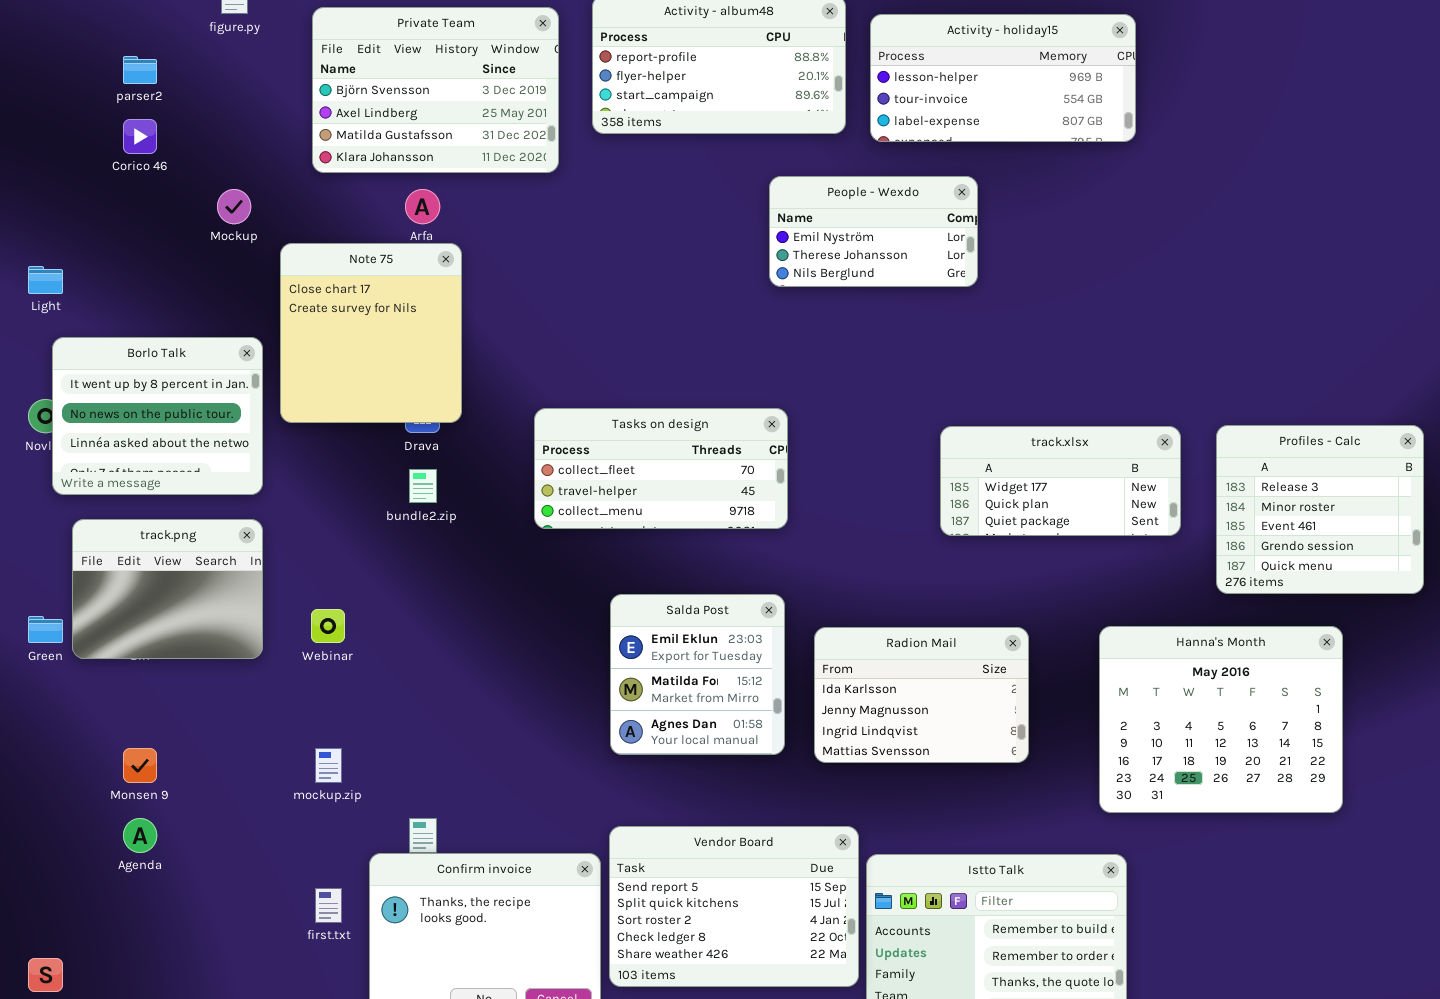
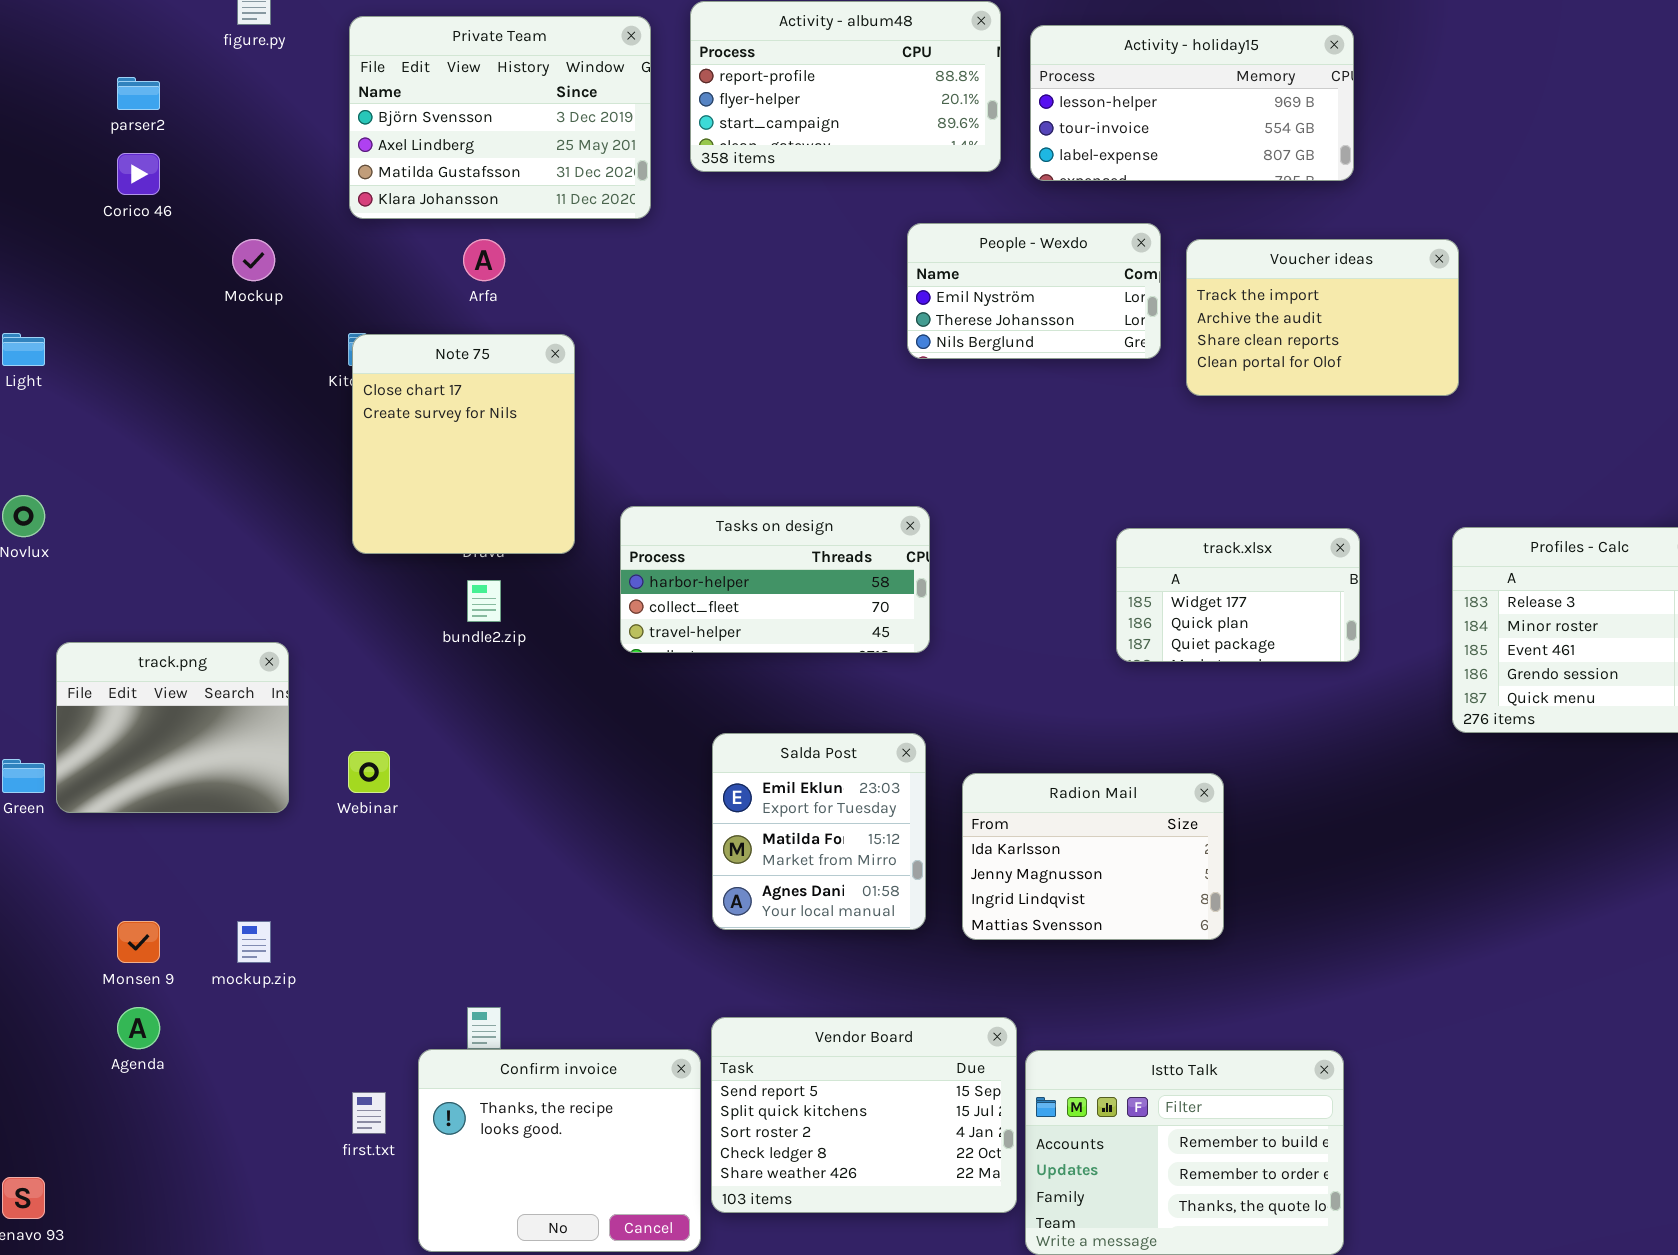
Voucher ideas: none -> [1186,239,1459,396], opened
Note 75: [280,243,462,423] -> [352,334,575,554], moved
Borlo Talk: [52,337,263,495] -> none, closed
Tasks on design: [534,408,788,529] -> [620,506,930,653], scrolled up 1 row
track.xlsx: [940,426,1181,536] -> [1116,528,1360,662], resized
Hanna's Month: [1099,626,1343,813] -> none, closed
mockup.zip: [315,748,342,783] -> [237,921,271,963], moved

